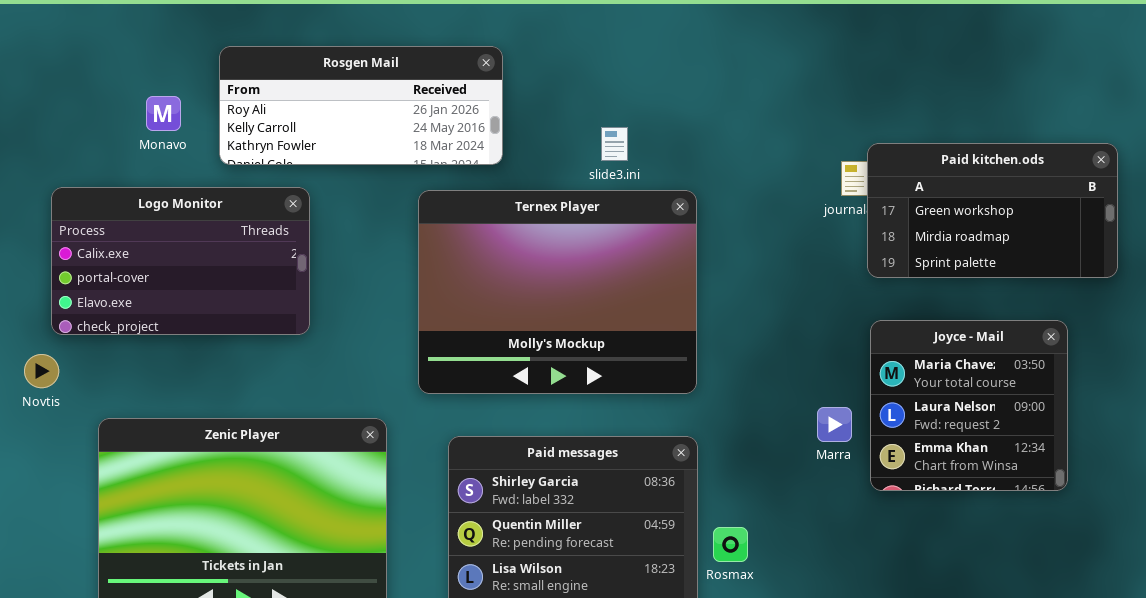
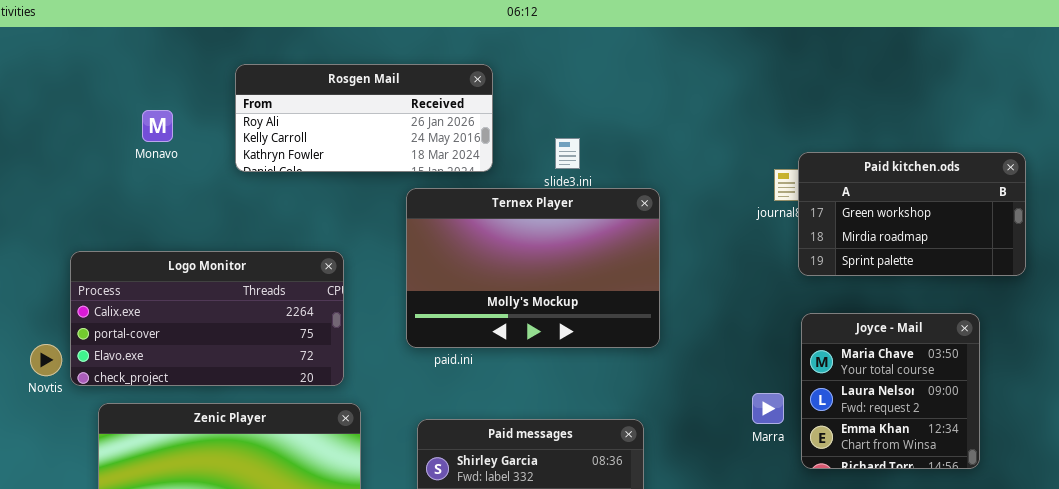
Rosgen Mail: [219,46,503,165] -> [235,64,493,172], moved
Logo Monitor: [51,187,310,335] -> [70,251,344,386], moved, resized
Ternex Player: [418,190,697,394] -> [406,188,660,348], moved, resized

